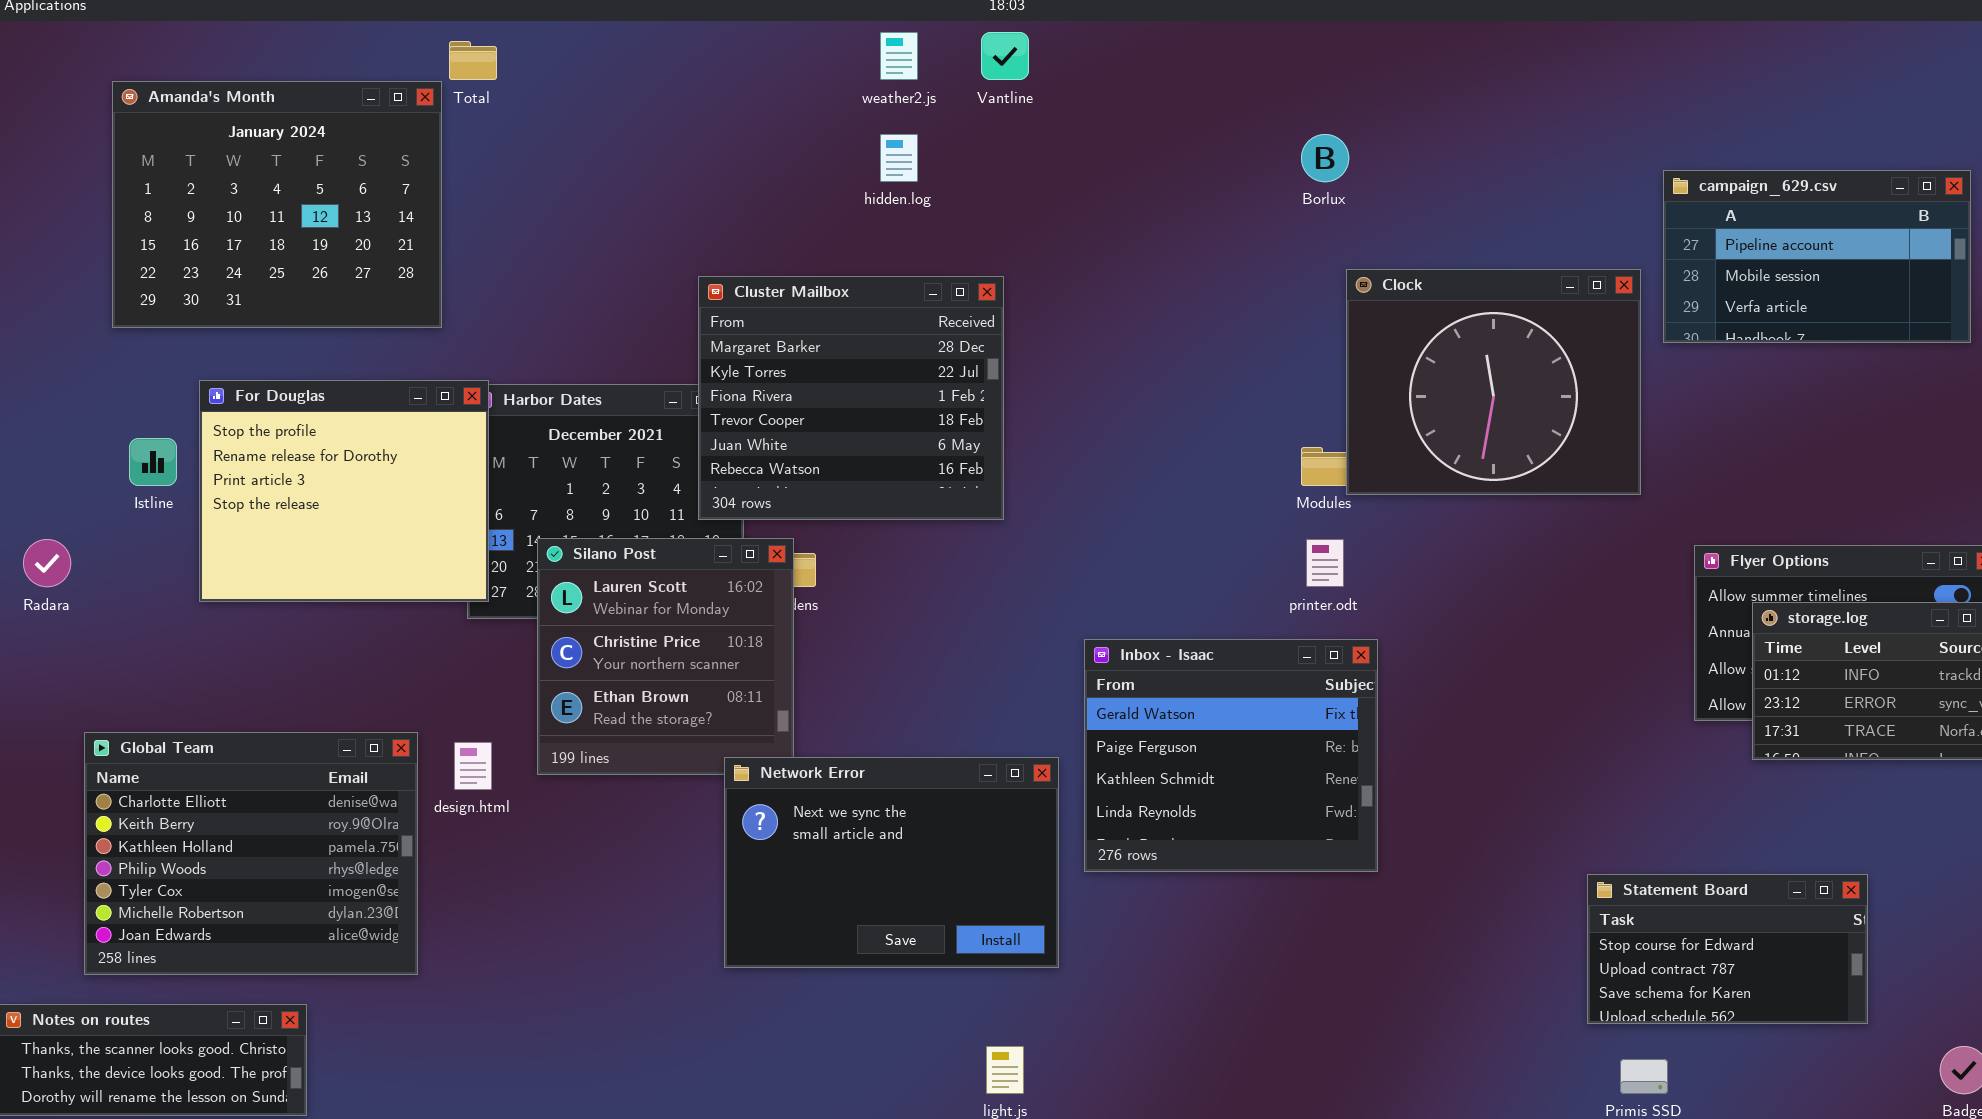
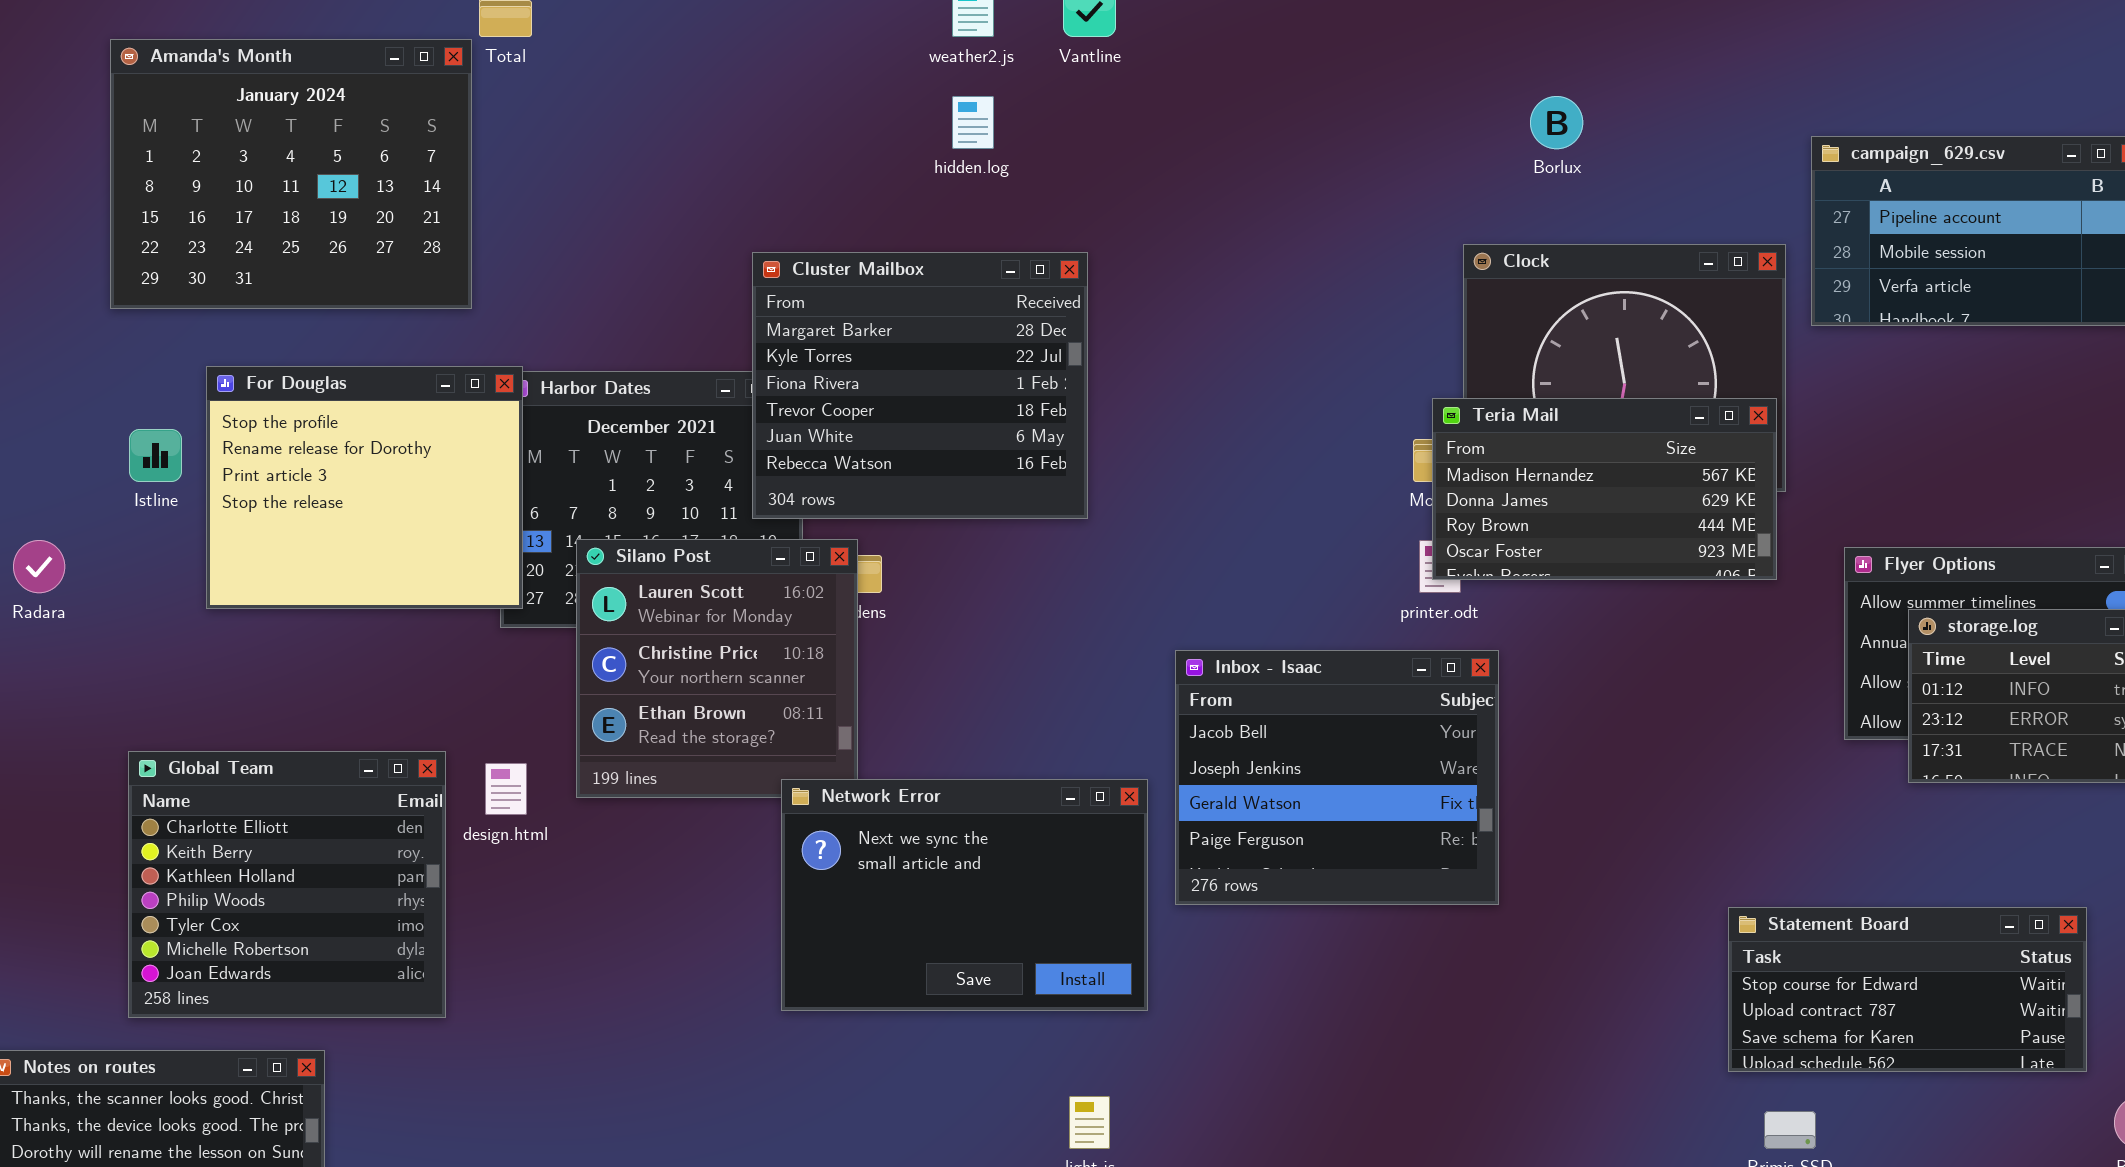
Borlux: [1301,134,1349,182] -> [1530,96,1583,149], moved
Teria Mail: none -> [1432,398,1777,580], opened
Inbox - Isaac: [1084,639,1378,872] -> [1175,650,1499,905], scrolled up 2 rows
Global Team: [84,732,418,975] -> [128,751,446,1018], resized
Statement Board: [1587,874,1868,1024] -> [1728,907,2087,1072], resized

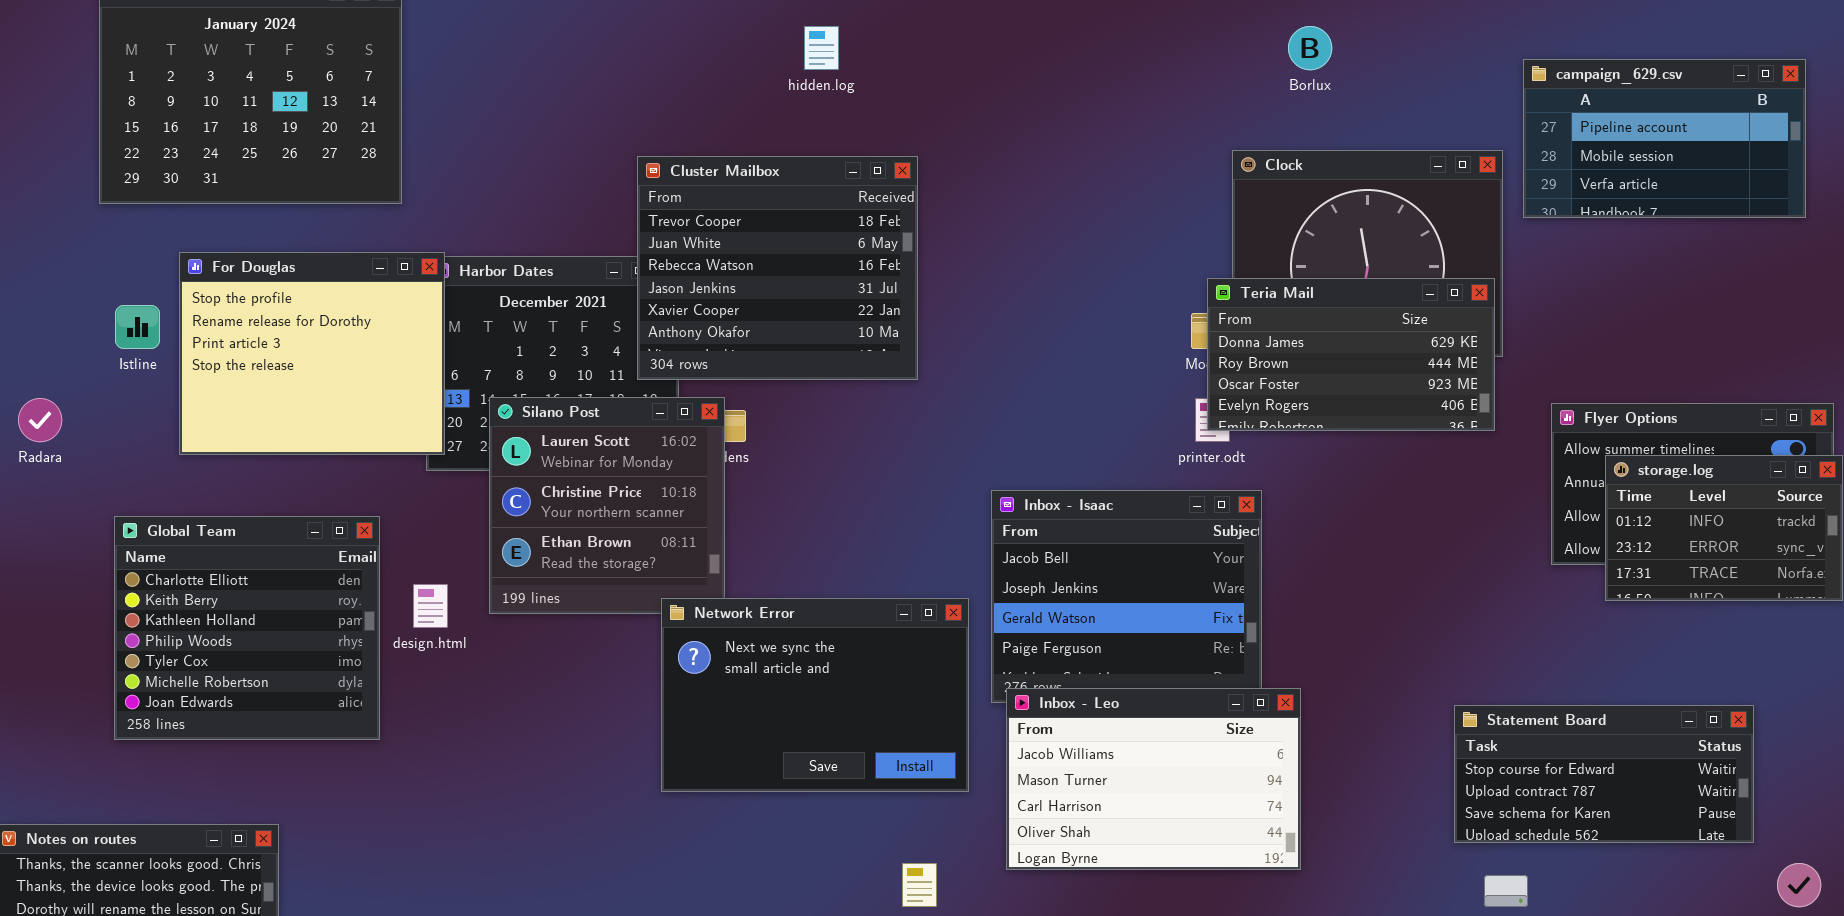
Cluster Mailbox: [752,252,1088,519] -> [637,156,918,380], scrolled down 3 rows
Teria Mail: [1432,398,1777,580] -> [1207,278,1495,431], scrolled down 1 row
Global Team: [128,751,446,1018] -> [114,516,380,740], moved
Inbox - Leo: none -> [1006,688,1301,870], opened

